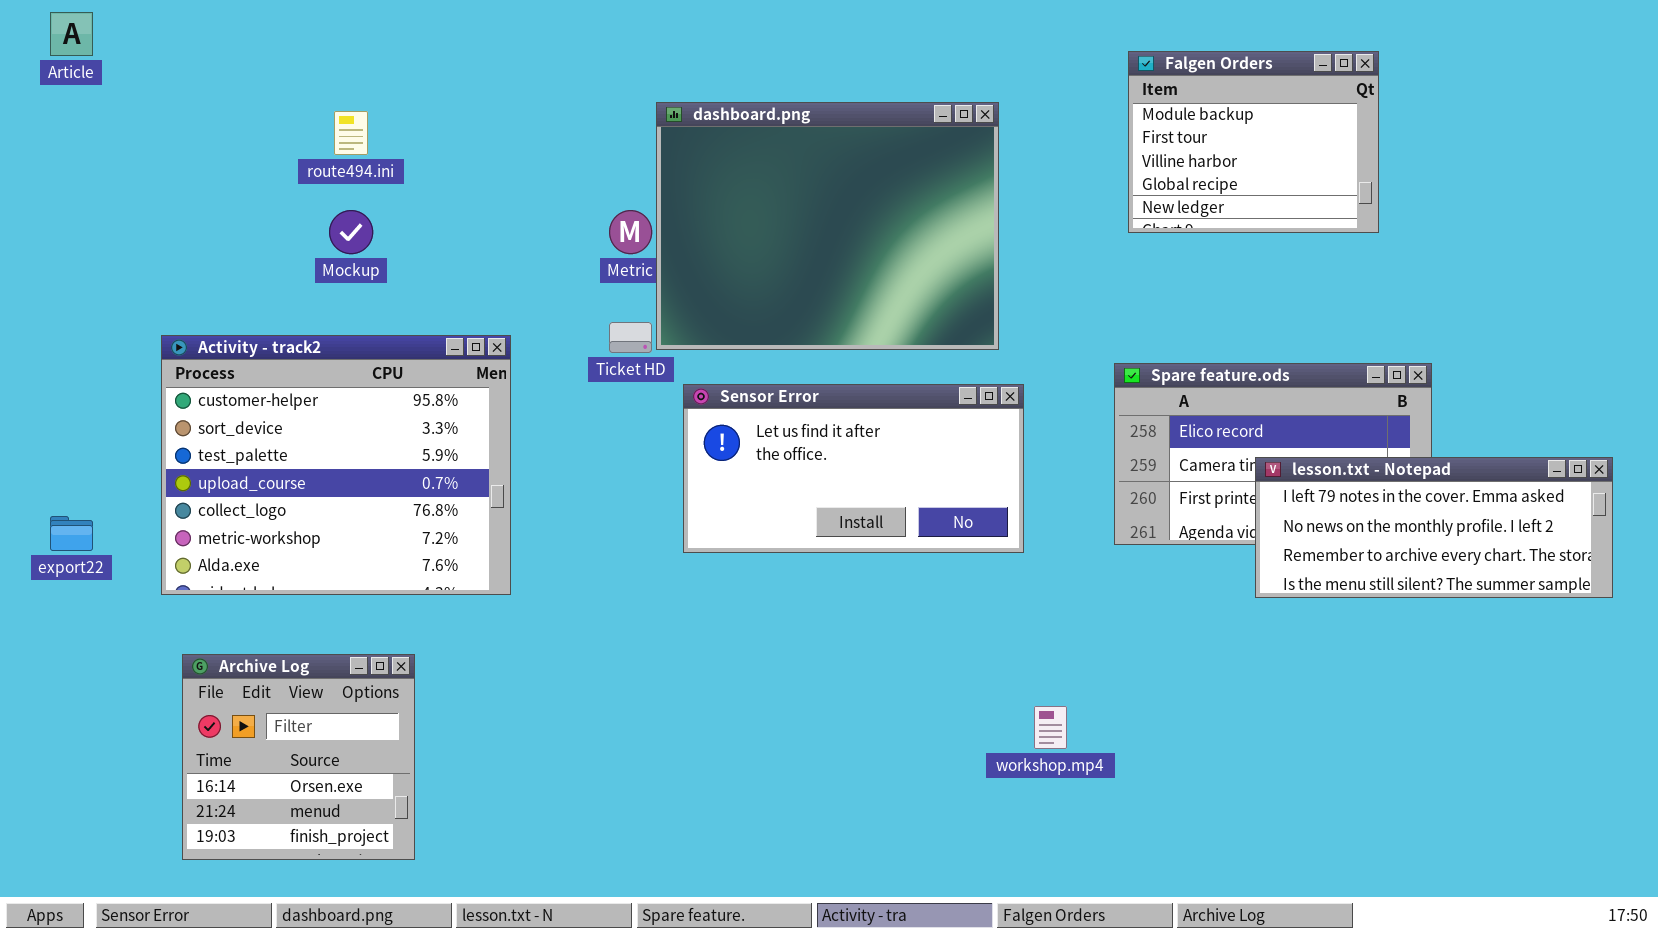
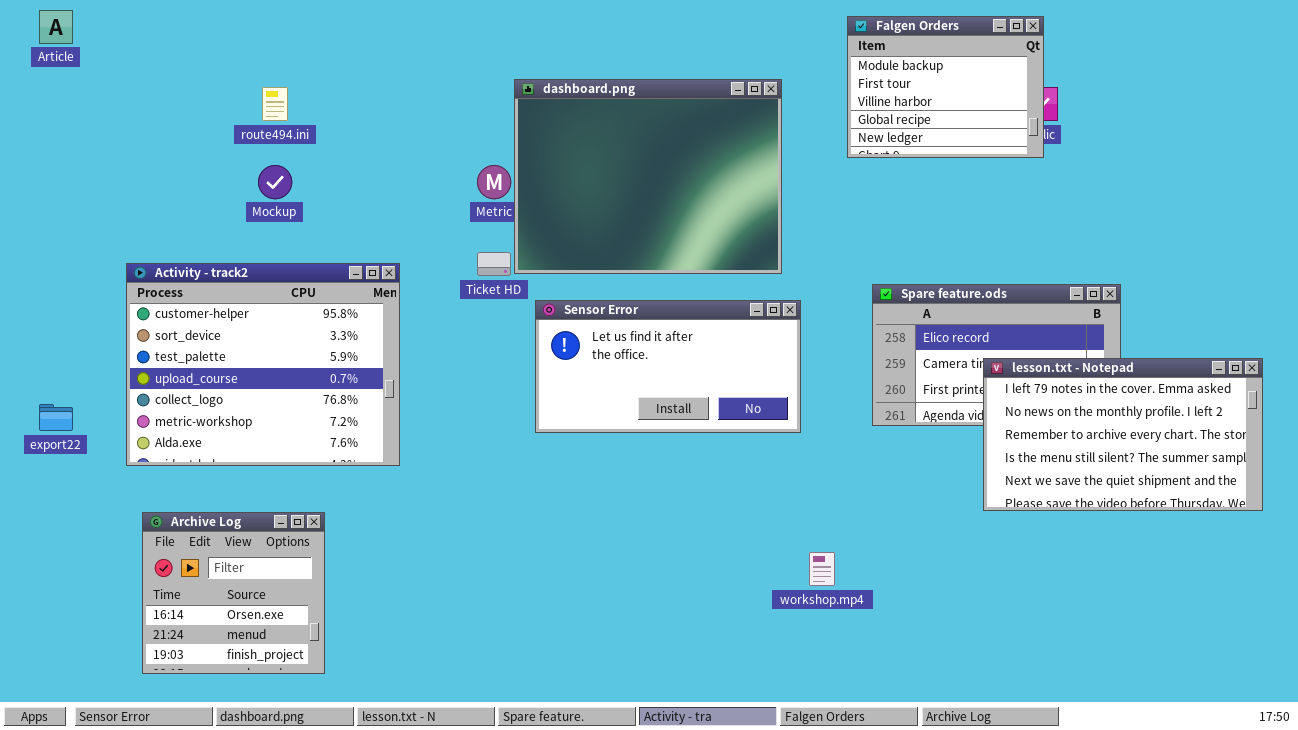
Falgen Orders: [1128,51,1379,233] -> [847,16,1044,158], moved
lesson.txt - Notepad: [1255,457,1613,598] -> [983,358,1263,511], resized

